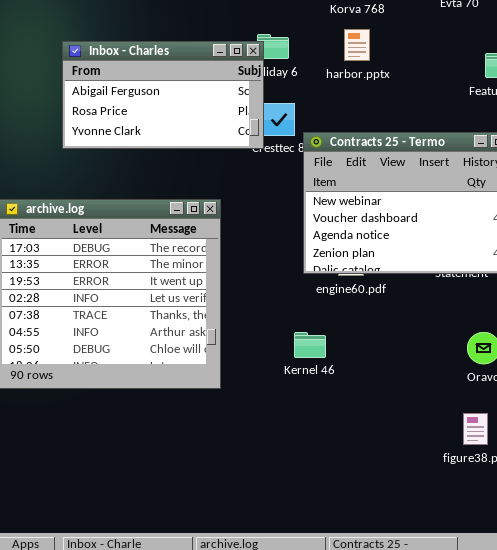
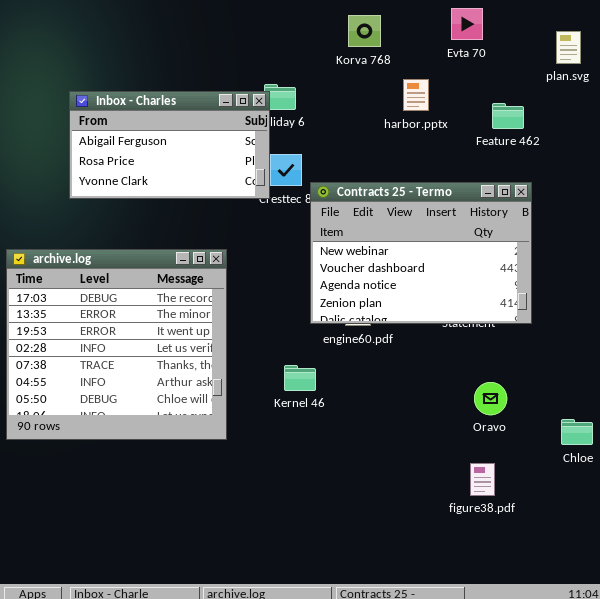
harbor.pptx: [344,29,370,61] -> [403,79,429,111], moved
Kernel 46: [294,332,326,358] -> [284,365,316,391], moved

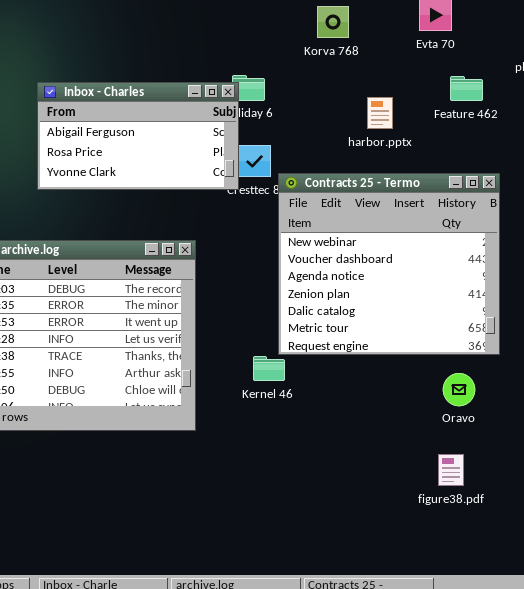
harbor.pptx: [403,79,429,111] -> [367,97,393,129], moved
Feature 462: [492,103,524,129] -> [450,76,483,101], moved
Contracts 25 - Termo: [310,182,532,324] -> [278,173,500,355], resized

